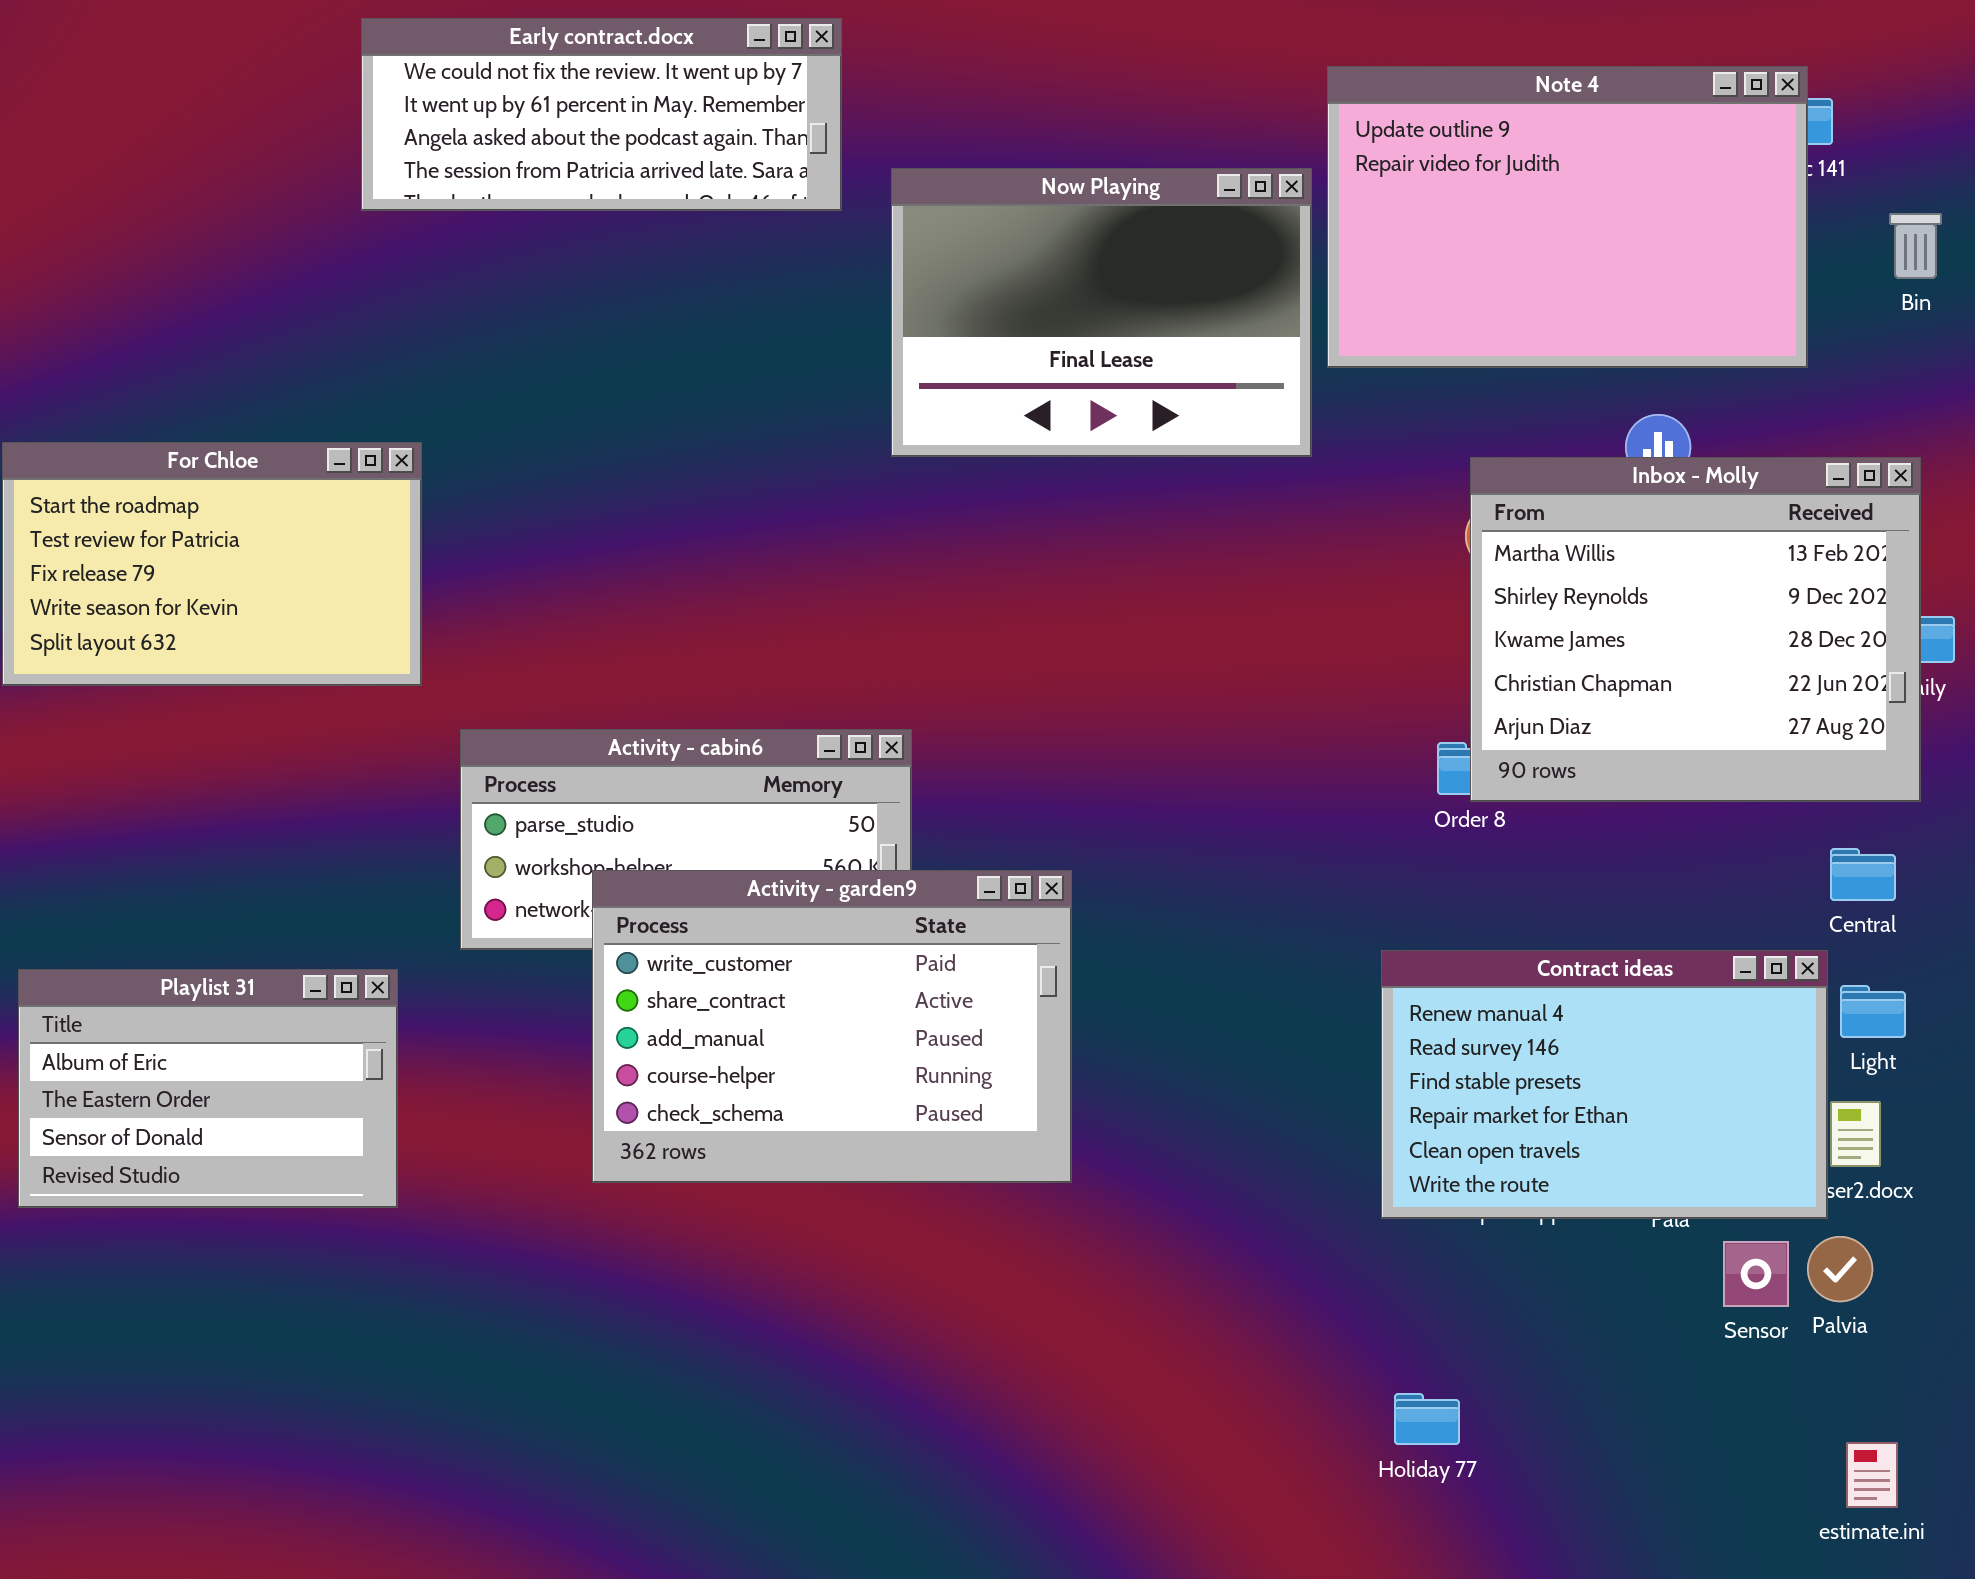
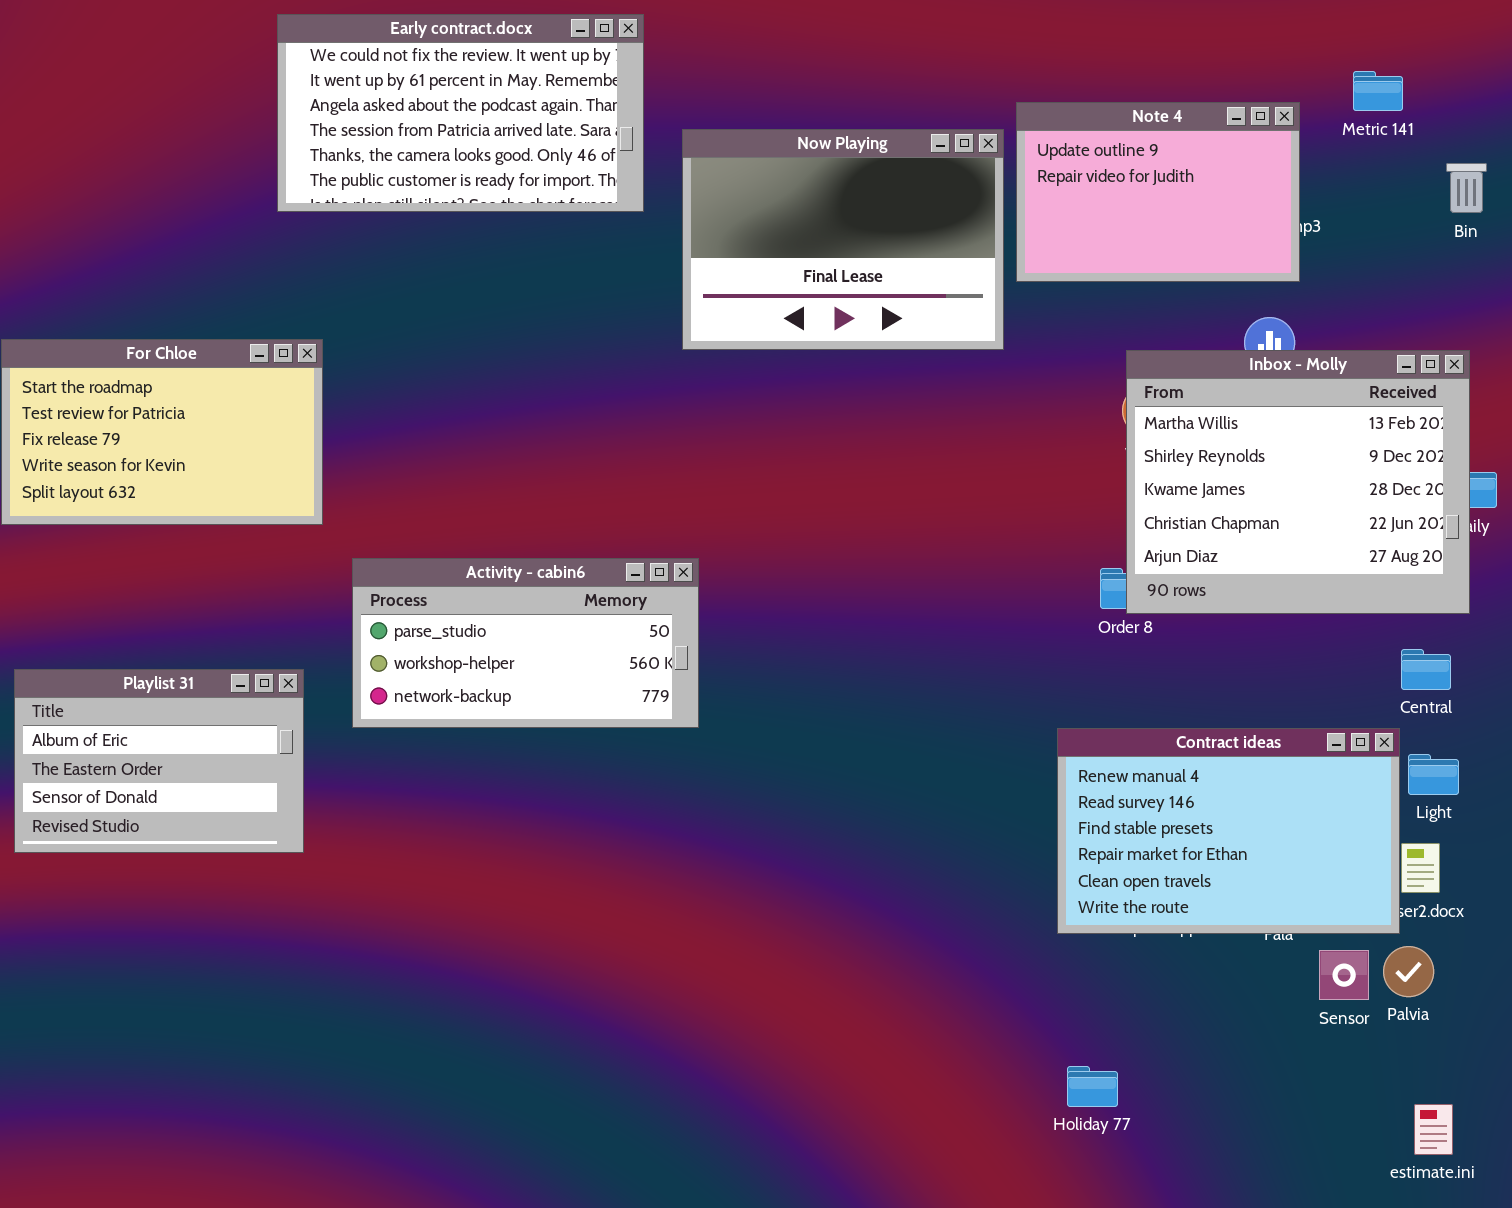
Early contract.docx: [361,18,842,211] -> [277,14,644,212], resized
Note 4: [1327,66,1808,368] -> [1016,102,1300,282], resized
Activity - garden9: [592,870,1072,1183] -> none, closed
Playlist 31: [18,969,398,1208] -> [14,669,304,853], moved

